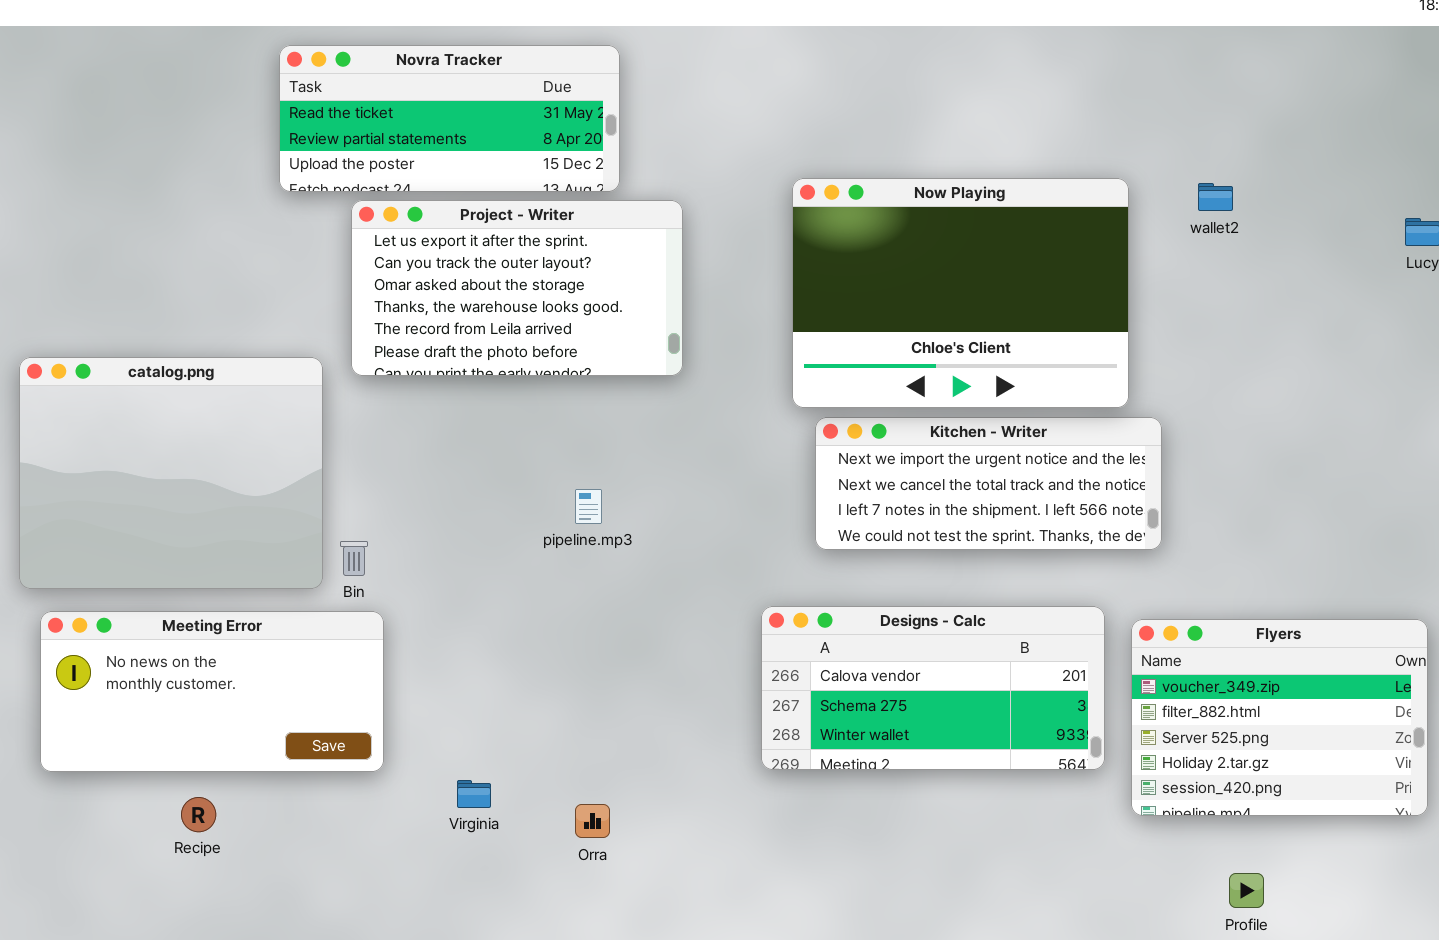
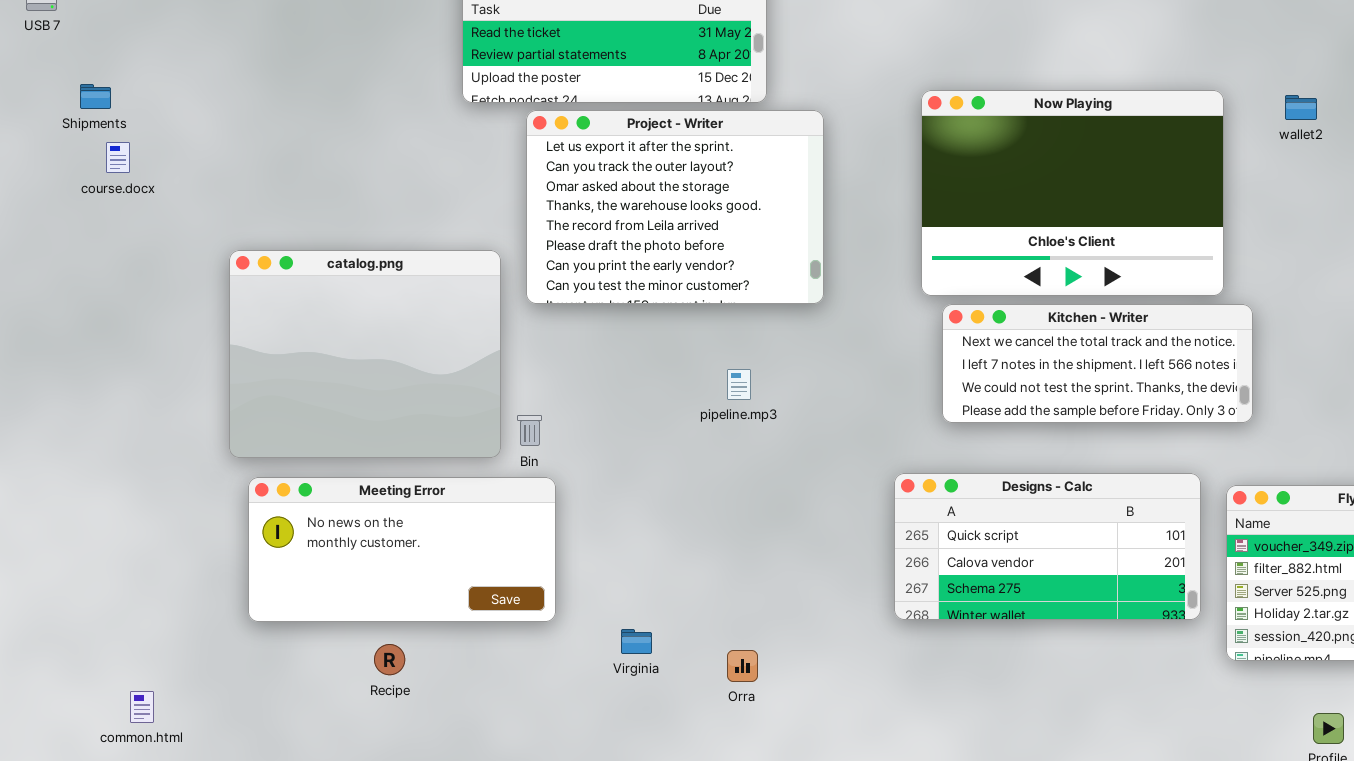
Project - Writer: [351,200,683,376] -> [526,110,824,304], resized
Kitchen - Writer: [815,417,1162,550] -> [942,304,1253,423], scrolled down 1 row
Designs - Calc: [761,606,1105,770] -> [894,473,1201,620], scrolled up 1 row

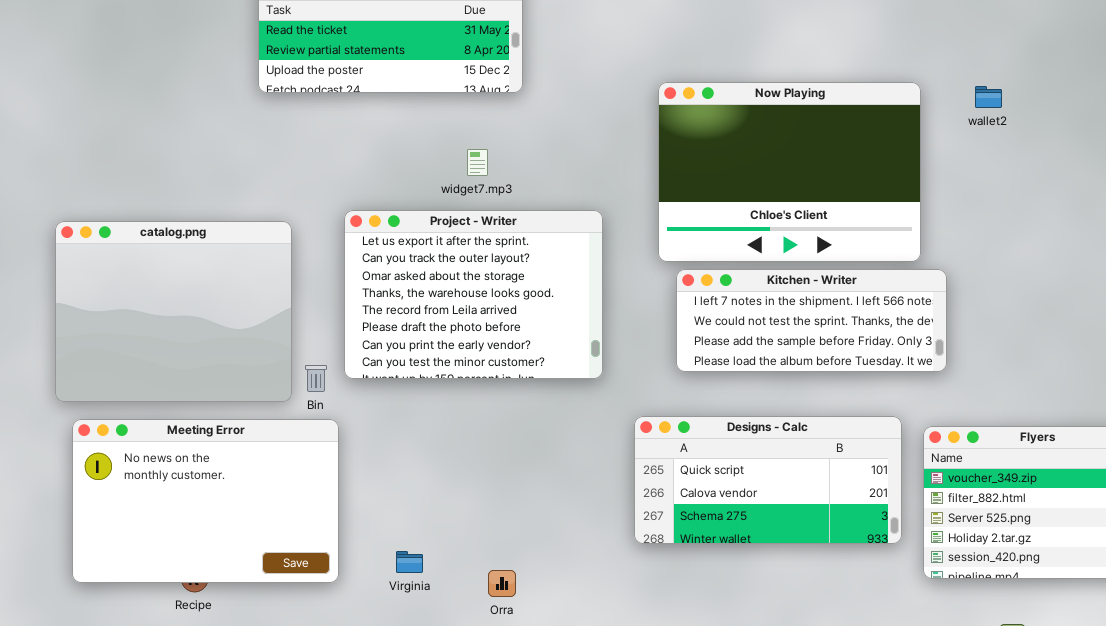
Project - Writer: [526,110,824,304] -> [344,210,603,379], moved
Kitchen - Writer: [942,304,1253,423] -> [676,269,947,372], scrolled down 1 row
Meeting Error: [248,477,556,622] -> [72,419,339,583], resized

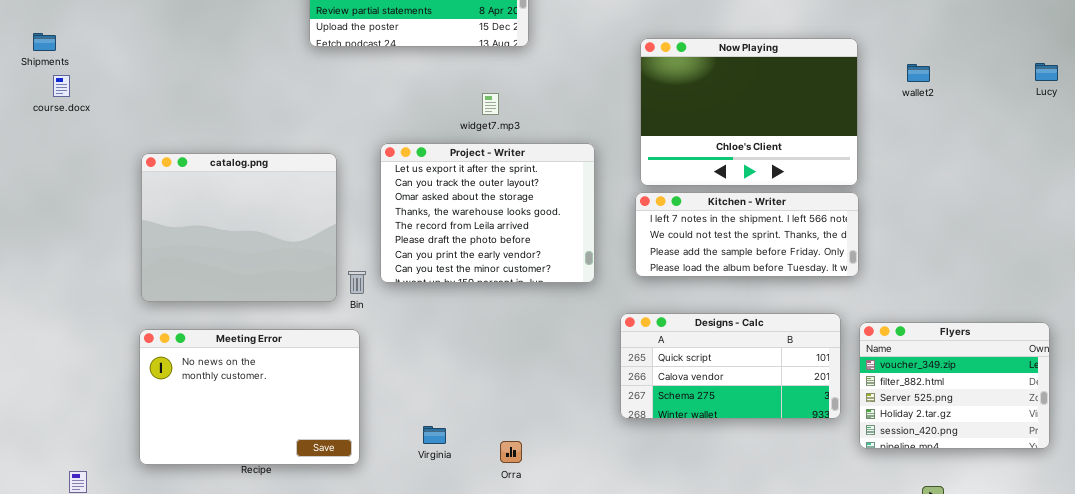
wallet2: [975,86,1002,108] -> [907,64,930,82], moved
Kitchen - Writer: [676,269,947,372] -> [635,192,859,277], moved
Meeting Error: [72,419,339,583] -> [139,329,360,465], moved

